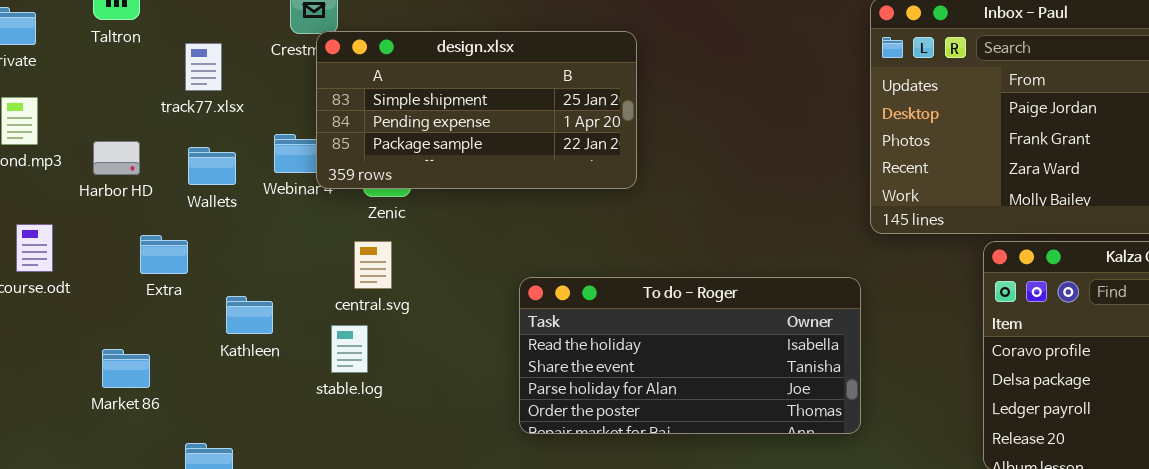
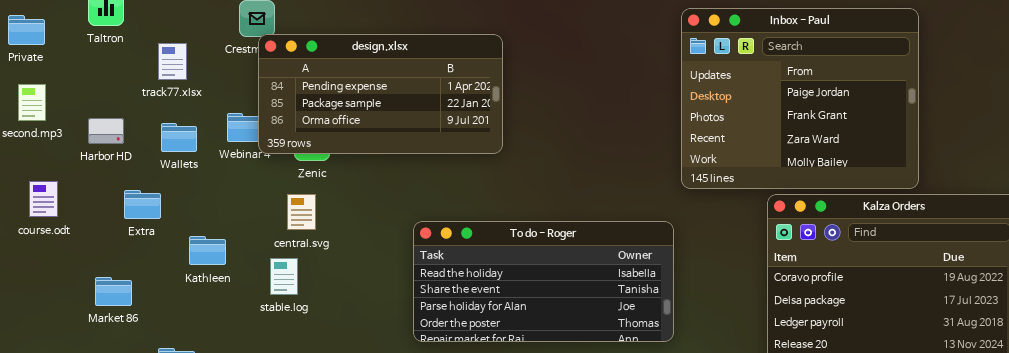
design.xlsx: [316,31,637,189] -> [258,34,503,154], scrolled down 1 row

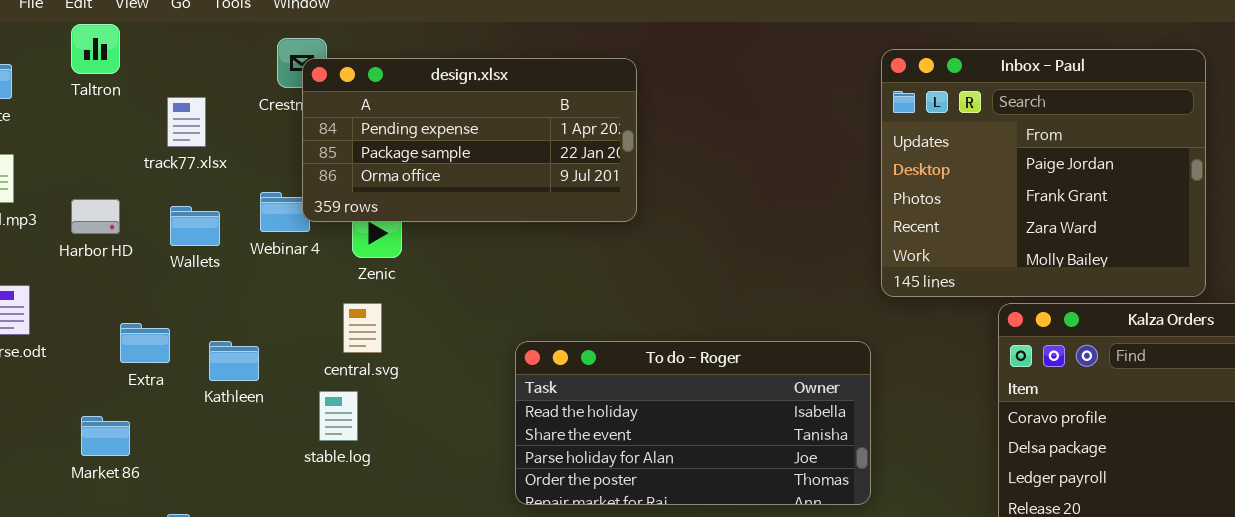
design.xlsx: [258,34,503,154] -> [302,58,637,222], moved
Extra: [124,190,161,219] -> [120,323,170,363], moved
Kathleen: [189,236,226,265] -> [209,341,259,381], moved

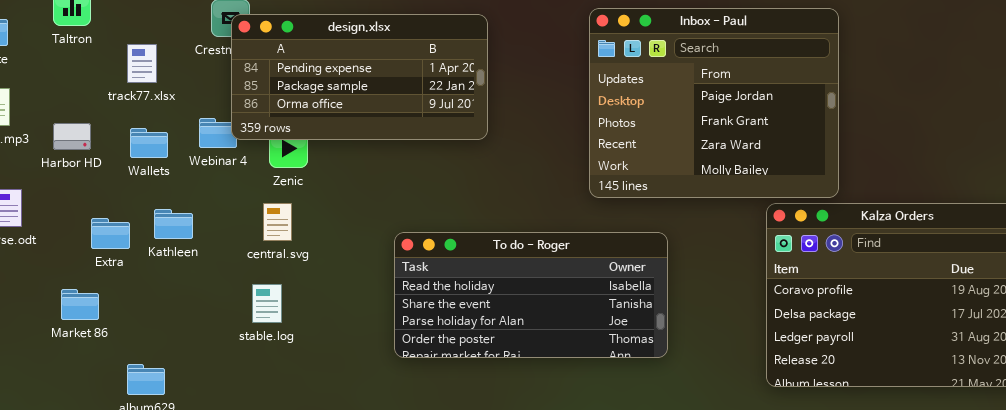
Inbox - Paul: [881,49,1206,297] -> [589,8,839,198], moved
Kathleen: [209,341,259,381] -> [154,209,193,239], moved
stable.log: [319,391,358,441] -> [252,284,282,323], moved

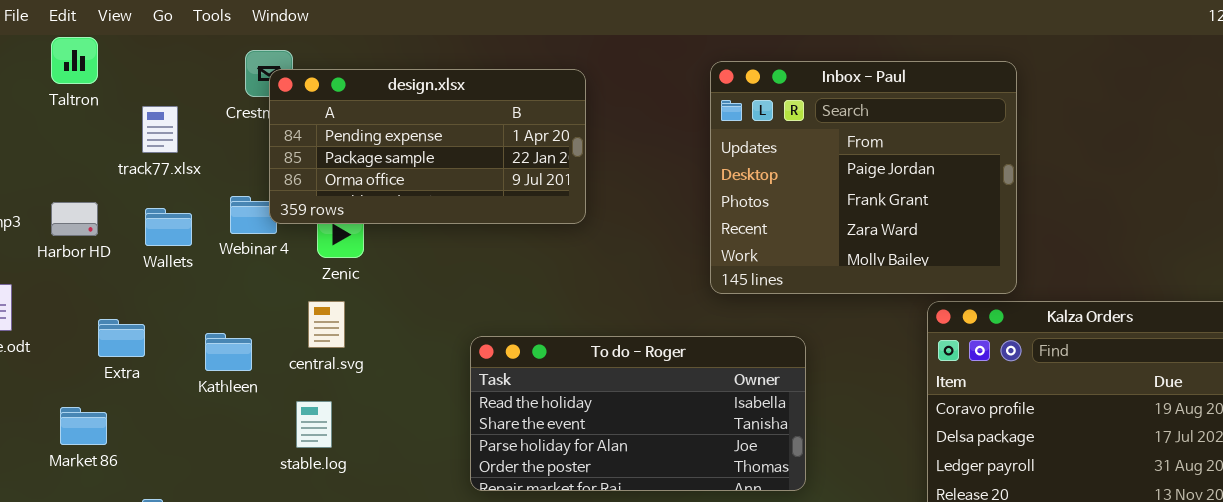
Kathleen: [154,209,193,239] -> [205,333,252,371], moved

